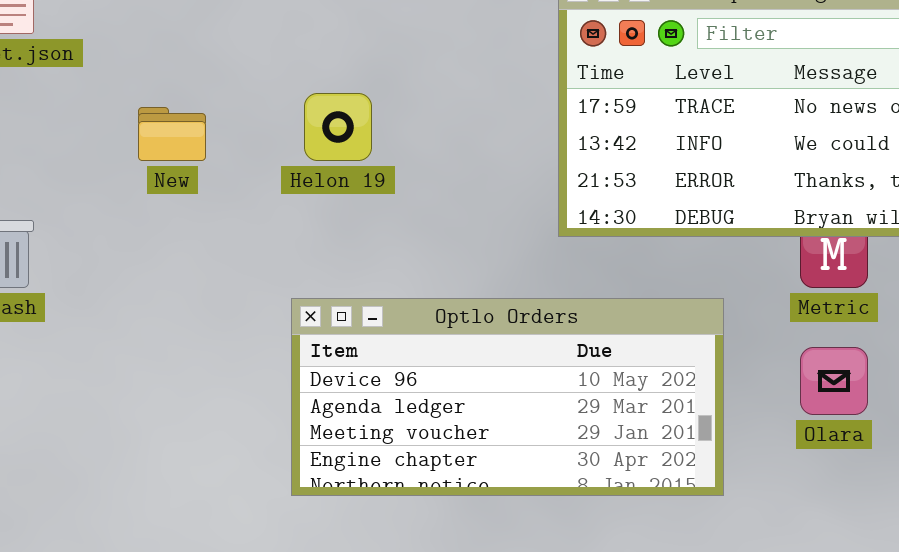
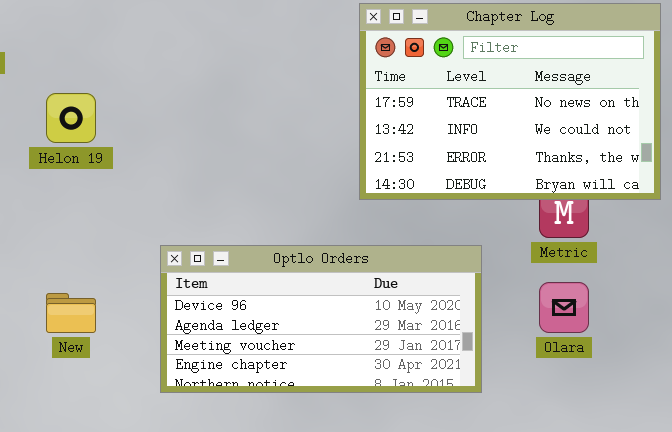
Helon 19: [304,93,372,161] -> [46,93,96,143], moved
New: [138,107,206,161] -> [46,293,96,333], moved

